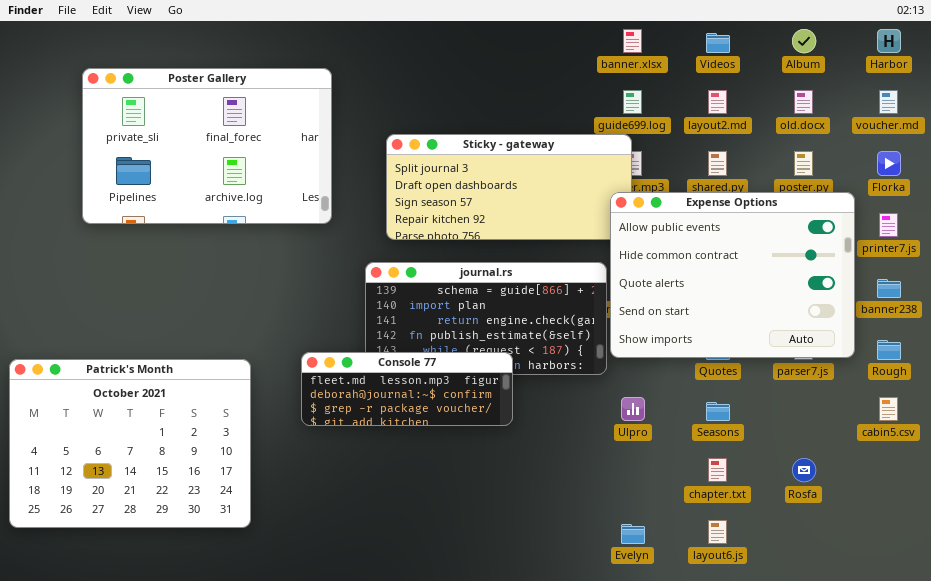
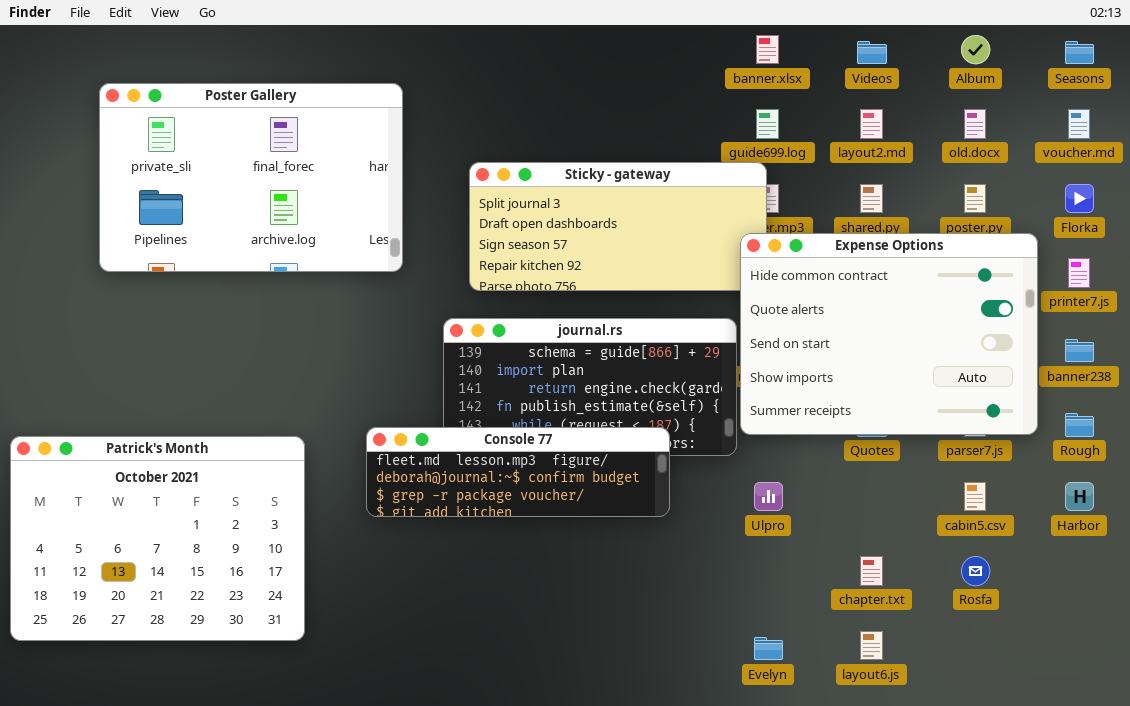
Harbor: [877,29,901,53] -> [1065,482,1094,511], moved
Expense Options: [610,192,855,358] -> [740,233,1038,435], scrolled down 1 row
Console 77: [301,352,513,426] -> [366,427,670,517], resized
cabin5.csv: [879,397,898,421] -> [964,482,986,511], moved
Seasons: [706,402,730,421] -> [1065,41,1094,64], moved

